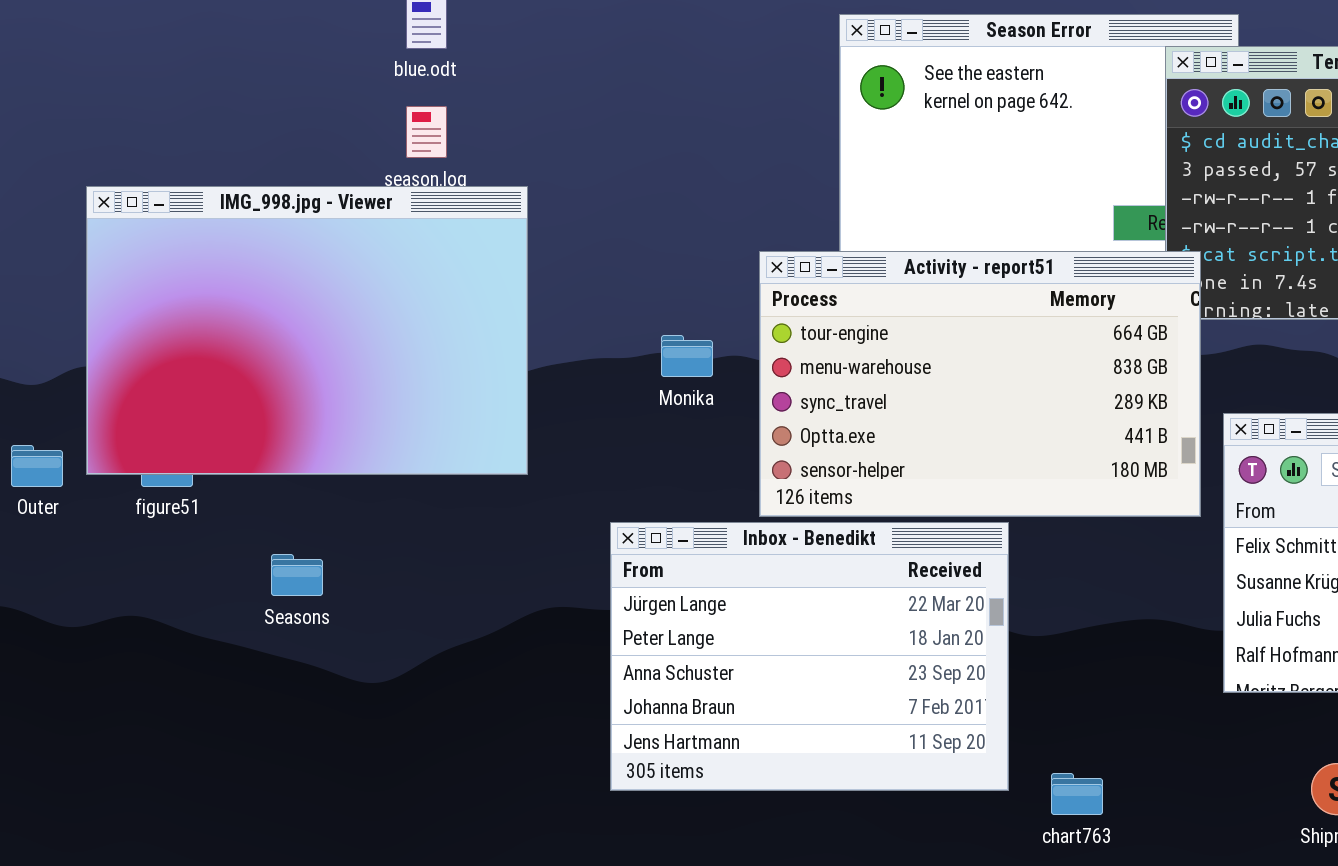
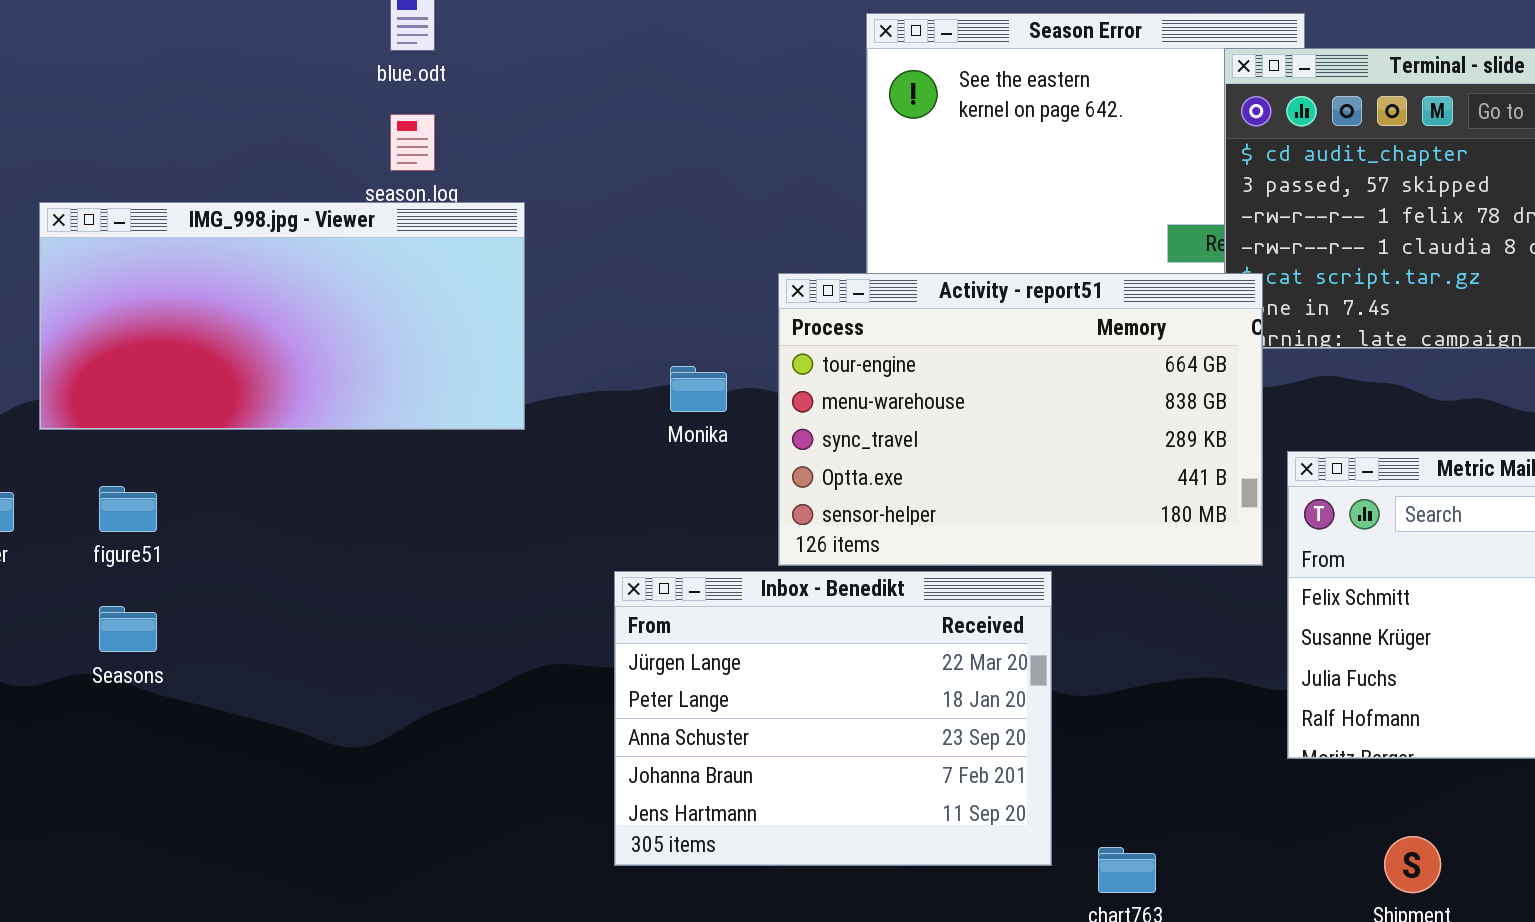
IMG_998.jpg - Viewer: [86,186,528,475] -> [39,202,525,430], resized
Seasons: [271,554,323,596] -> [99,606,157,652], moved

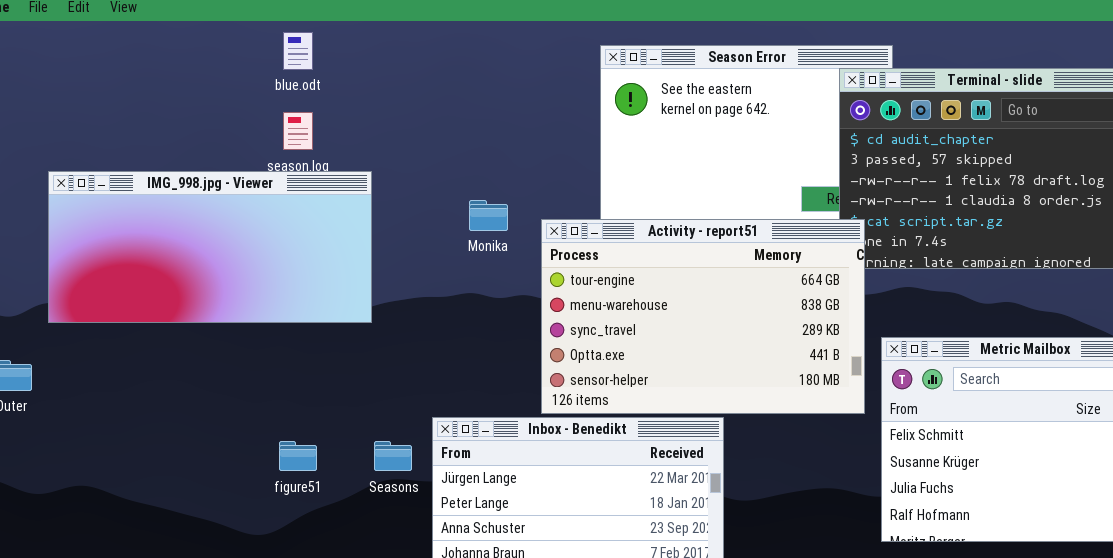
Monika: [670,366,727,412] -> [469,200,508,231], moved
figure51: [99,486,157,532] -> [279,441,317,471], moved
Seasons: [99,606,157,652] -> [374,441,412,471], moved

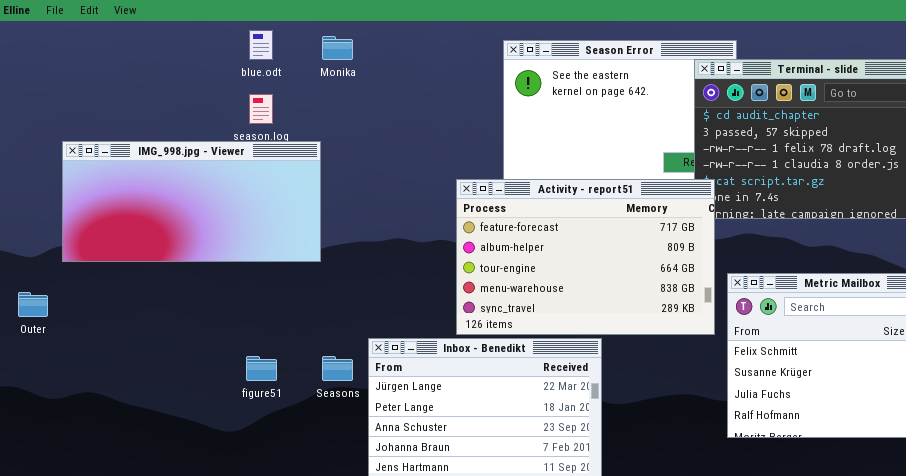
Monika: [469,200,508,231] -> [322,36,353,60], moved
Activity - report51: [541,219,865,414] -> [456,179,715,335], scrolled up 2 rows

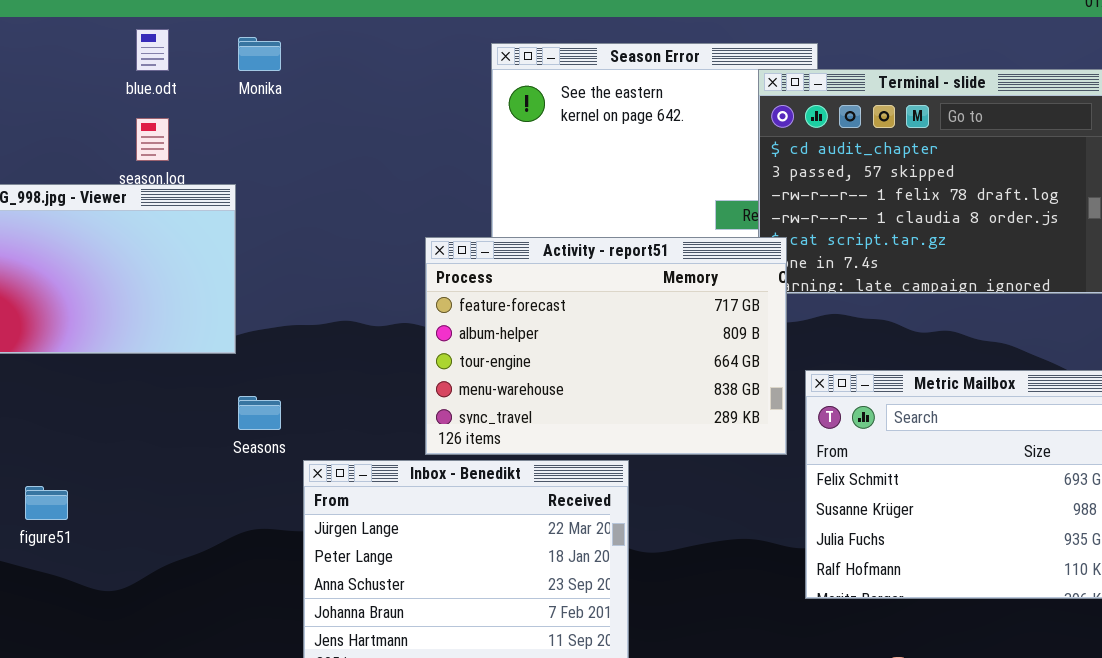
figure51: [246,356,277,381] -> [25,486,68,520], moved
Seasons: [322,356,353,381] -> [238,396,281,430], moved

